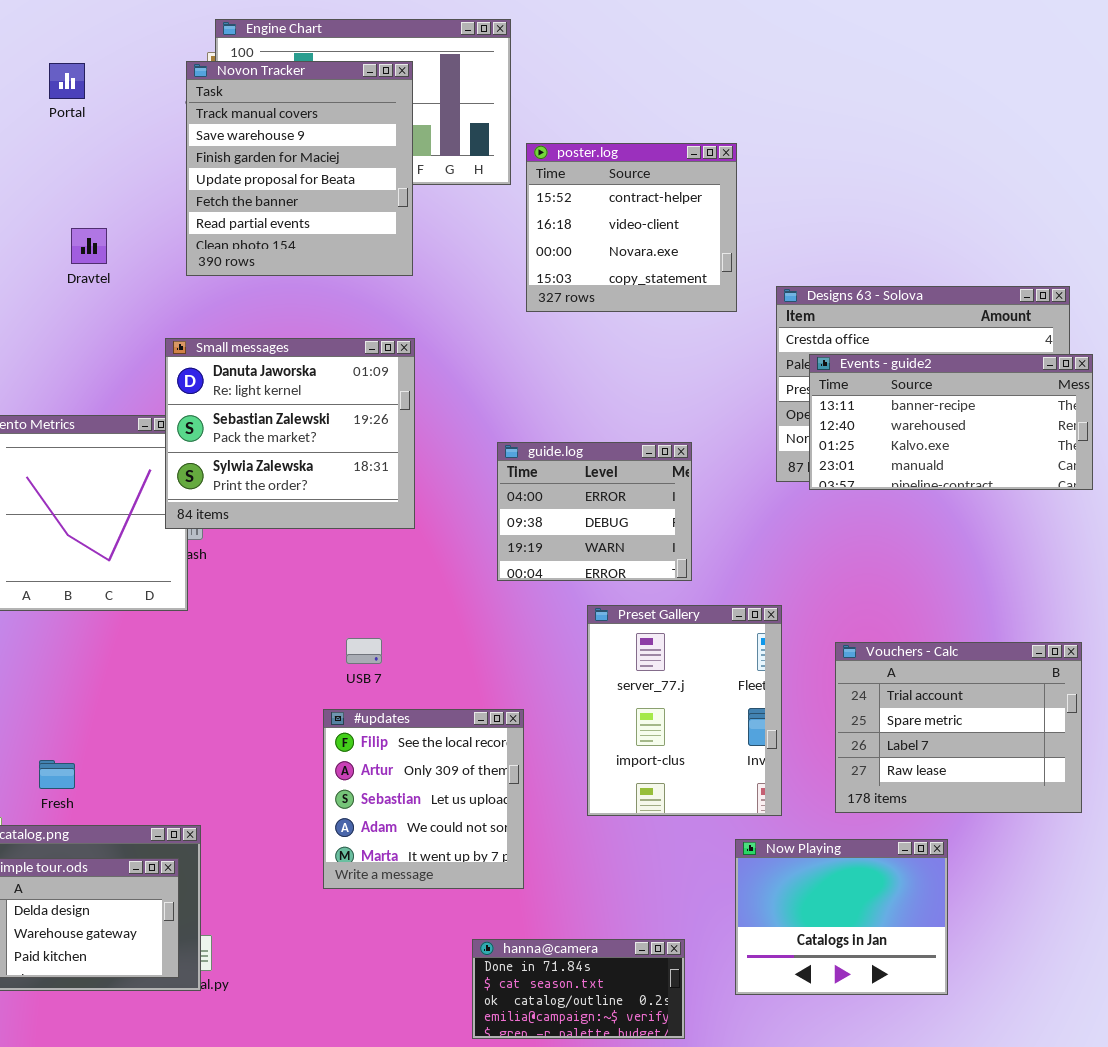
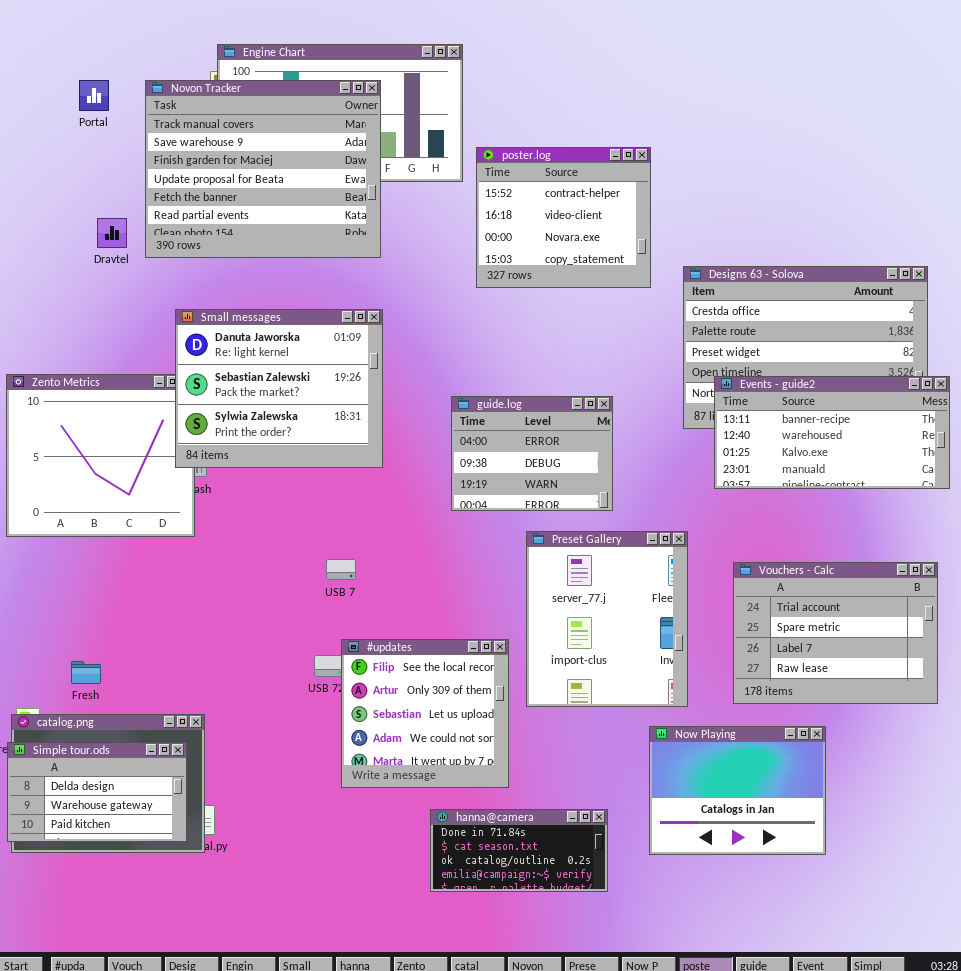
Novon Tracker: [186,61,413,276] -> [145,80,381,258], resized
Events - guide2: [809,354,1093,490] -> [714,376,950,489], moved
#updates: [323,709,524,889] -> [341,639,509,788], moved

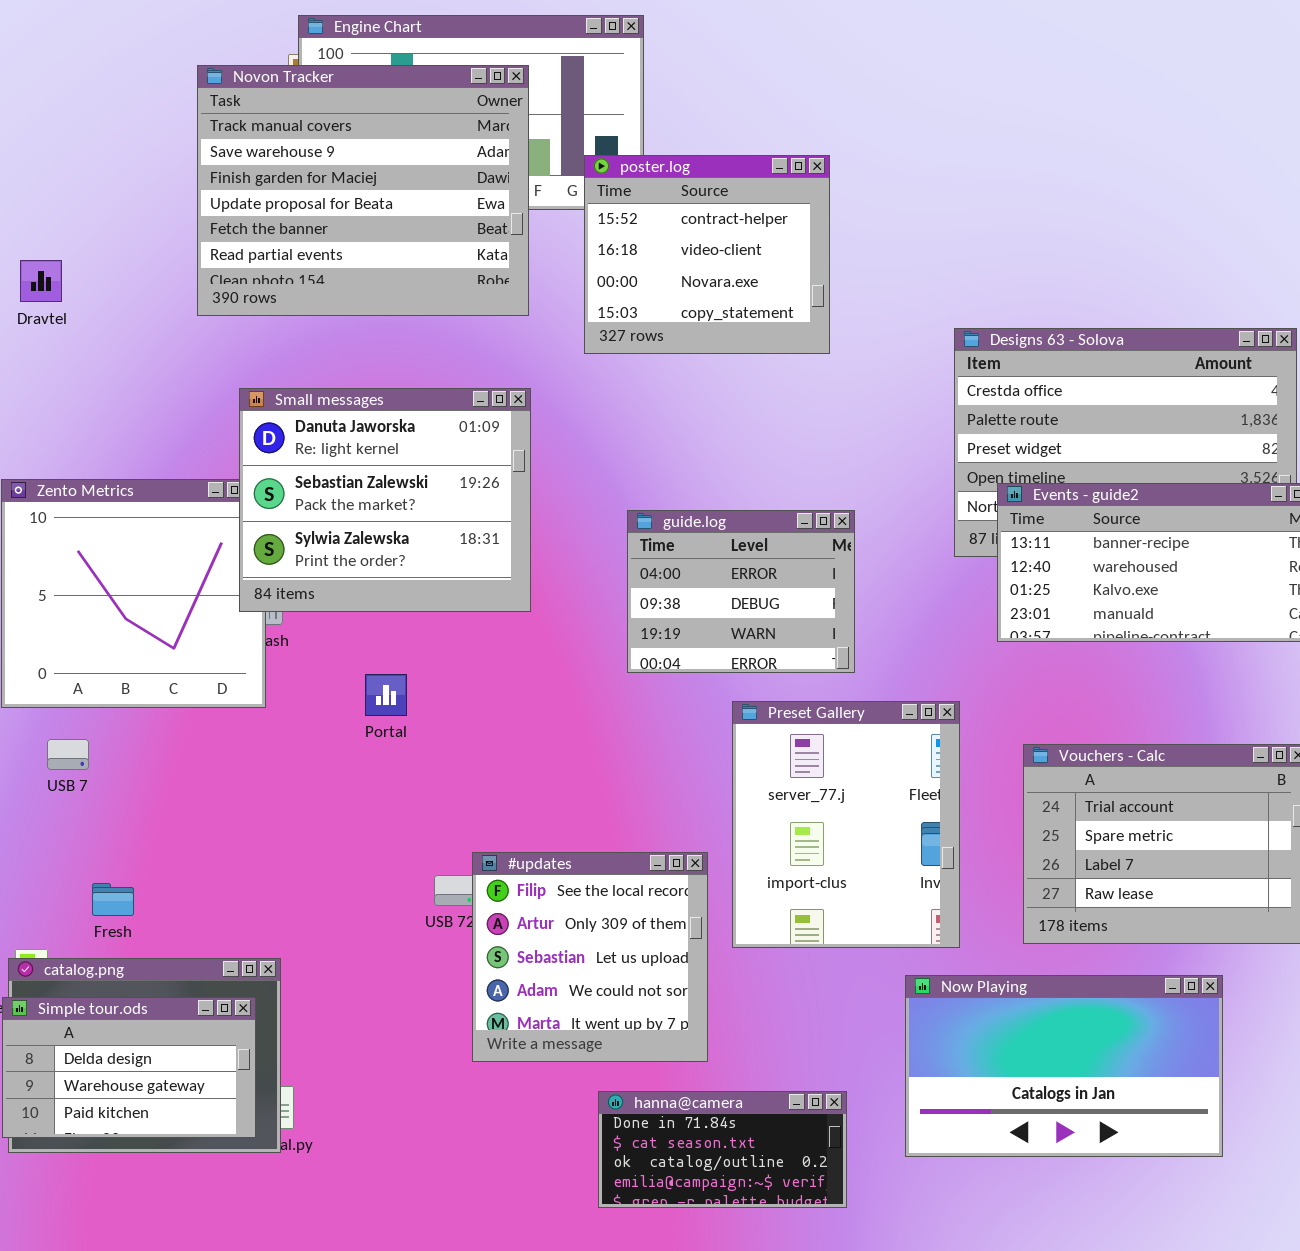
Portal: [79,80,109,111] -> [365,674,407,716], moved
poster.log: [476,147,651,288] -> [584,155,830,354], moved
Dravtel: [97,218,127,248] -> [20,260,62,302], moved
USB 7: [326,559,356,580] -> [47,739,89,770], moved
Now Playing: [649,726,826,855] -> [905,975,1223,1157], resized

